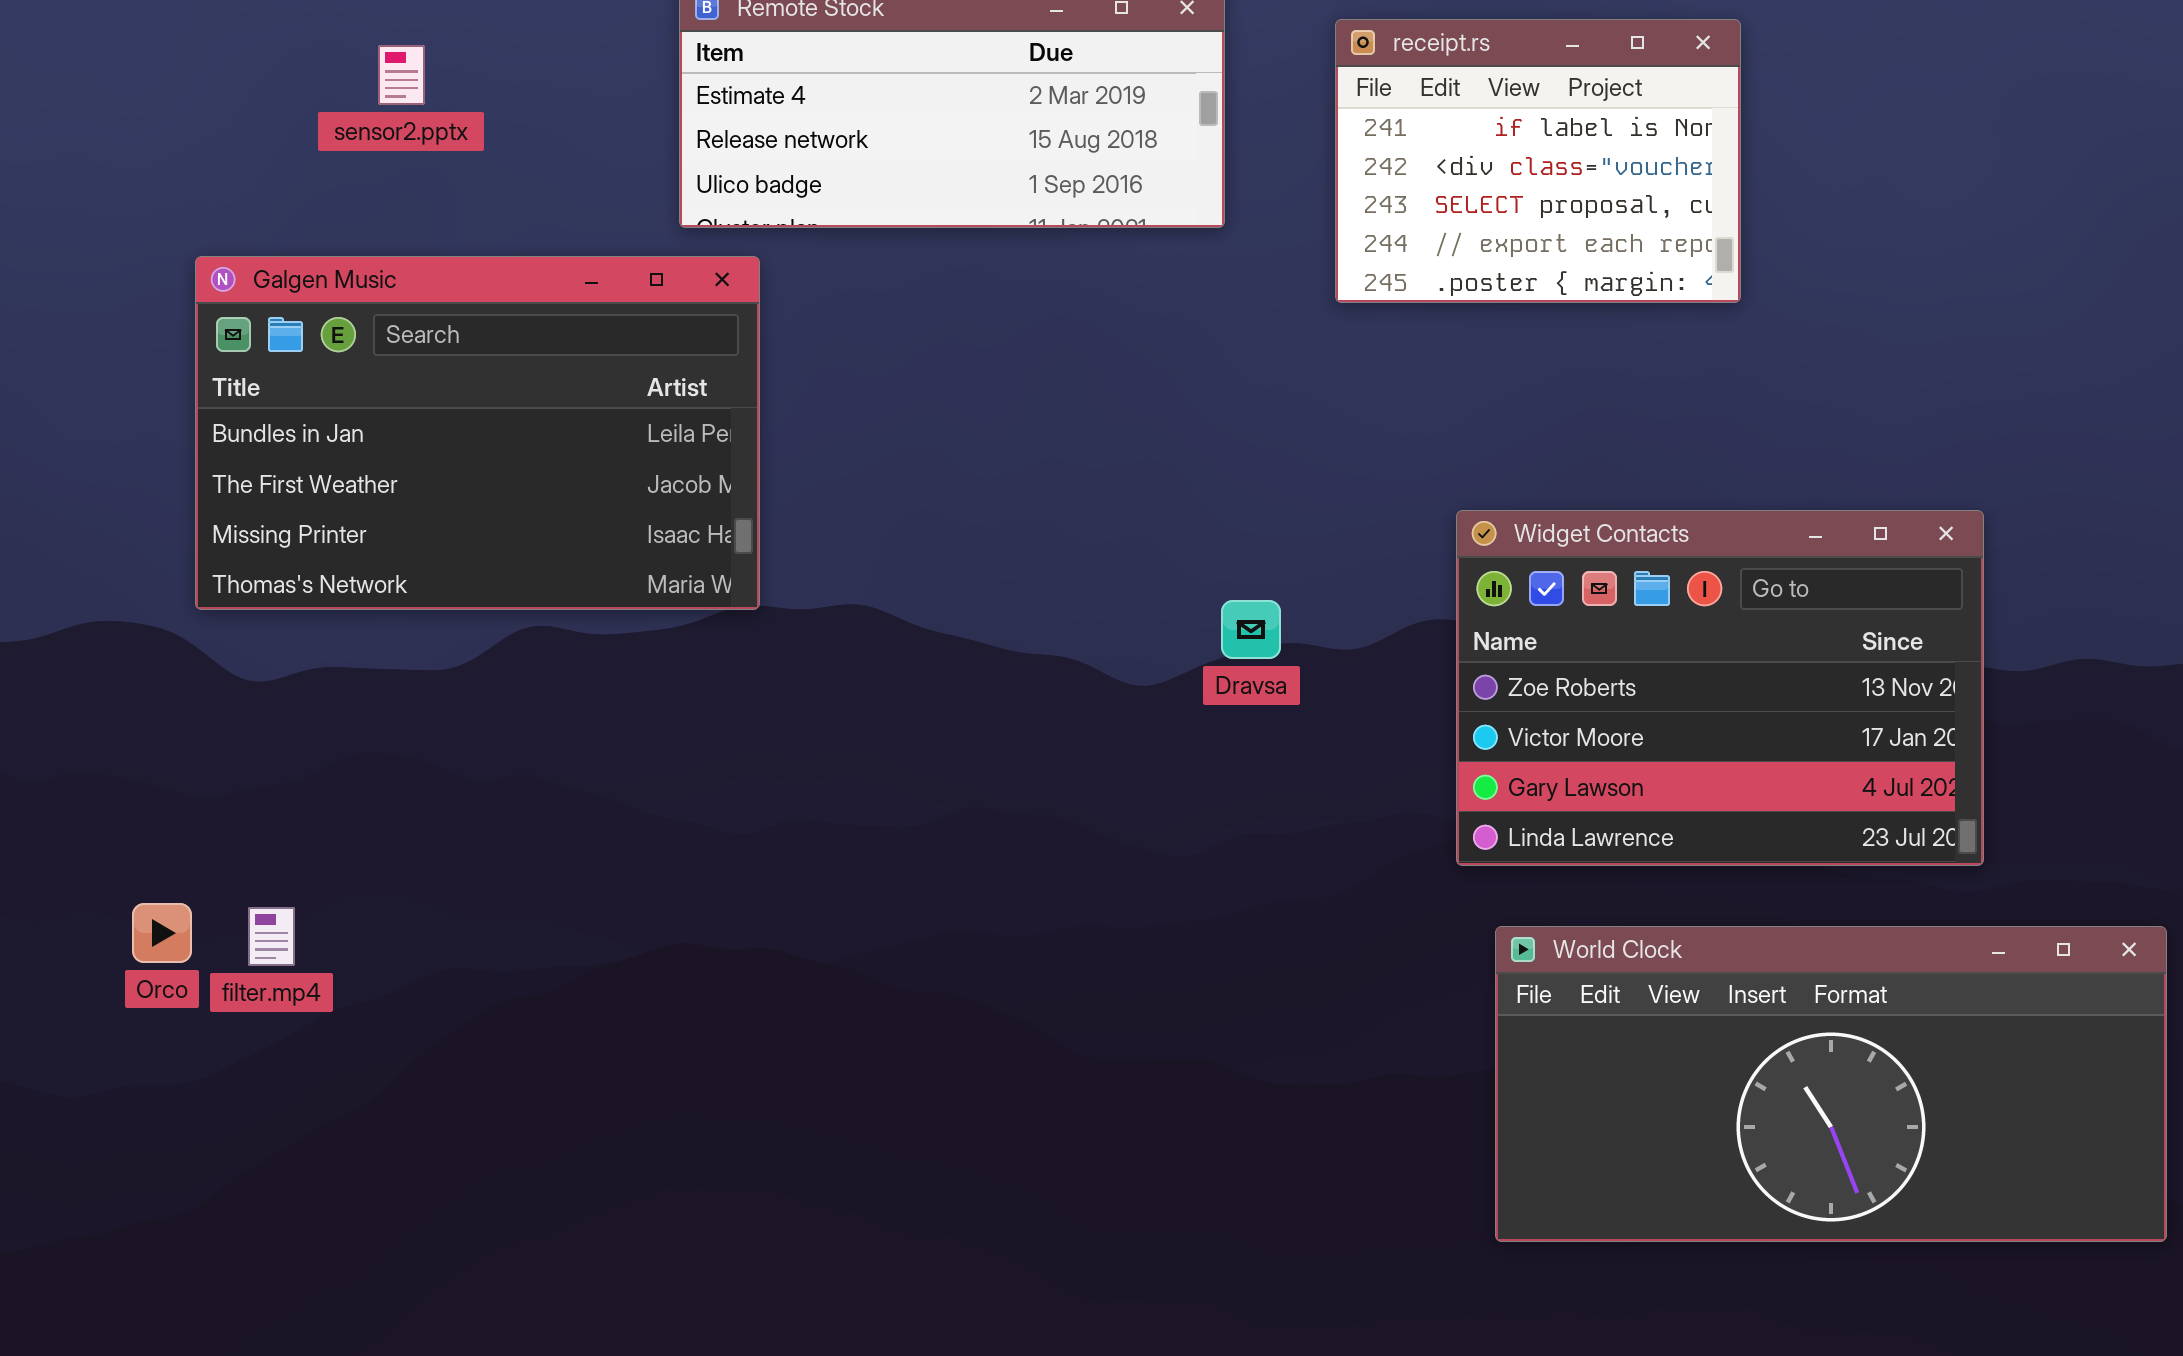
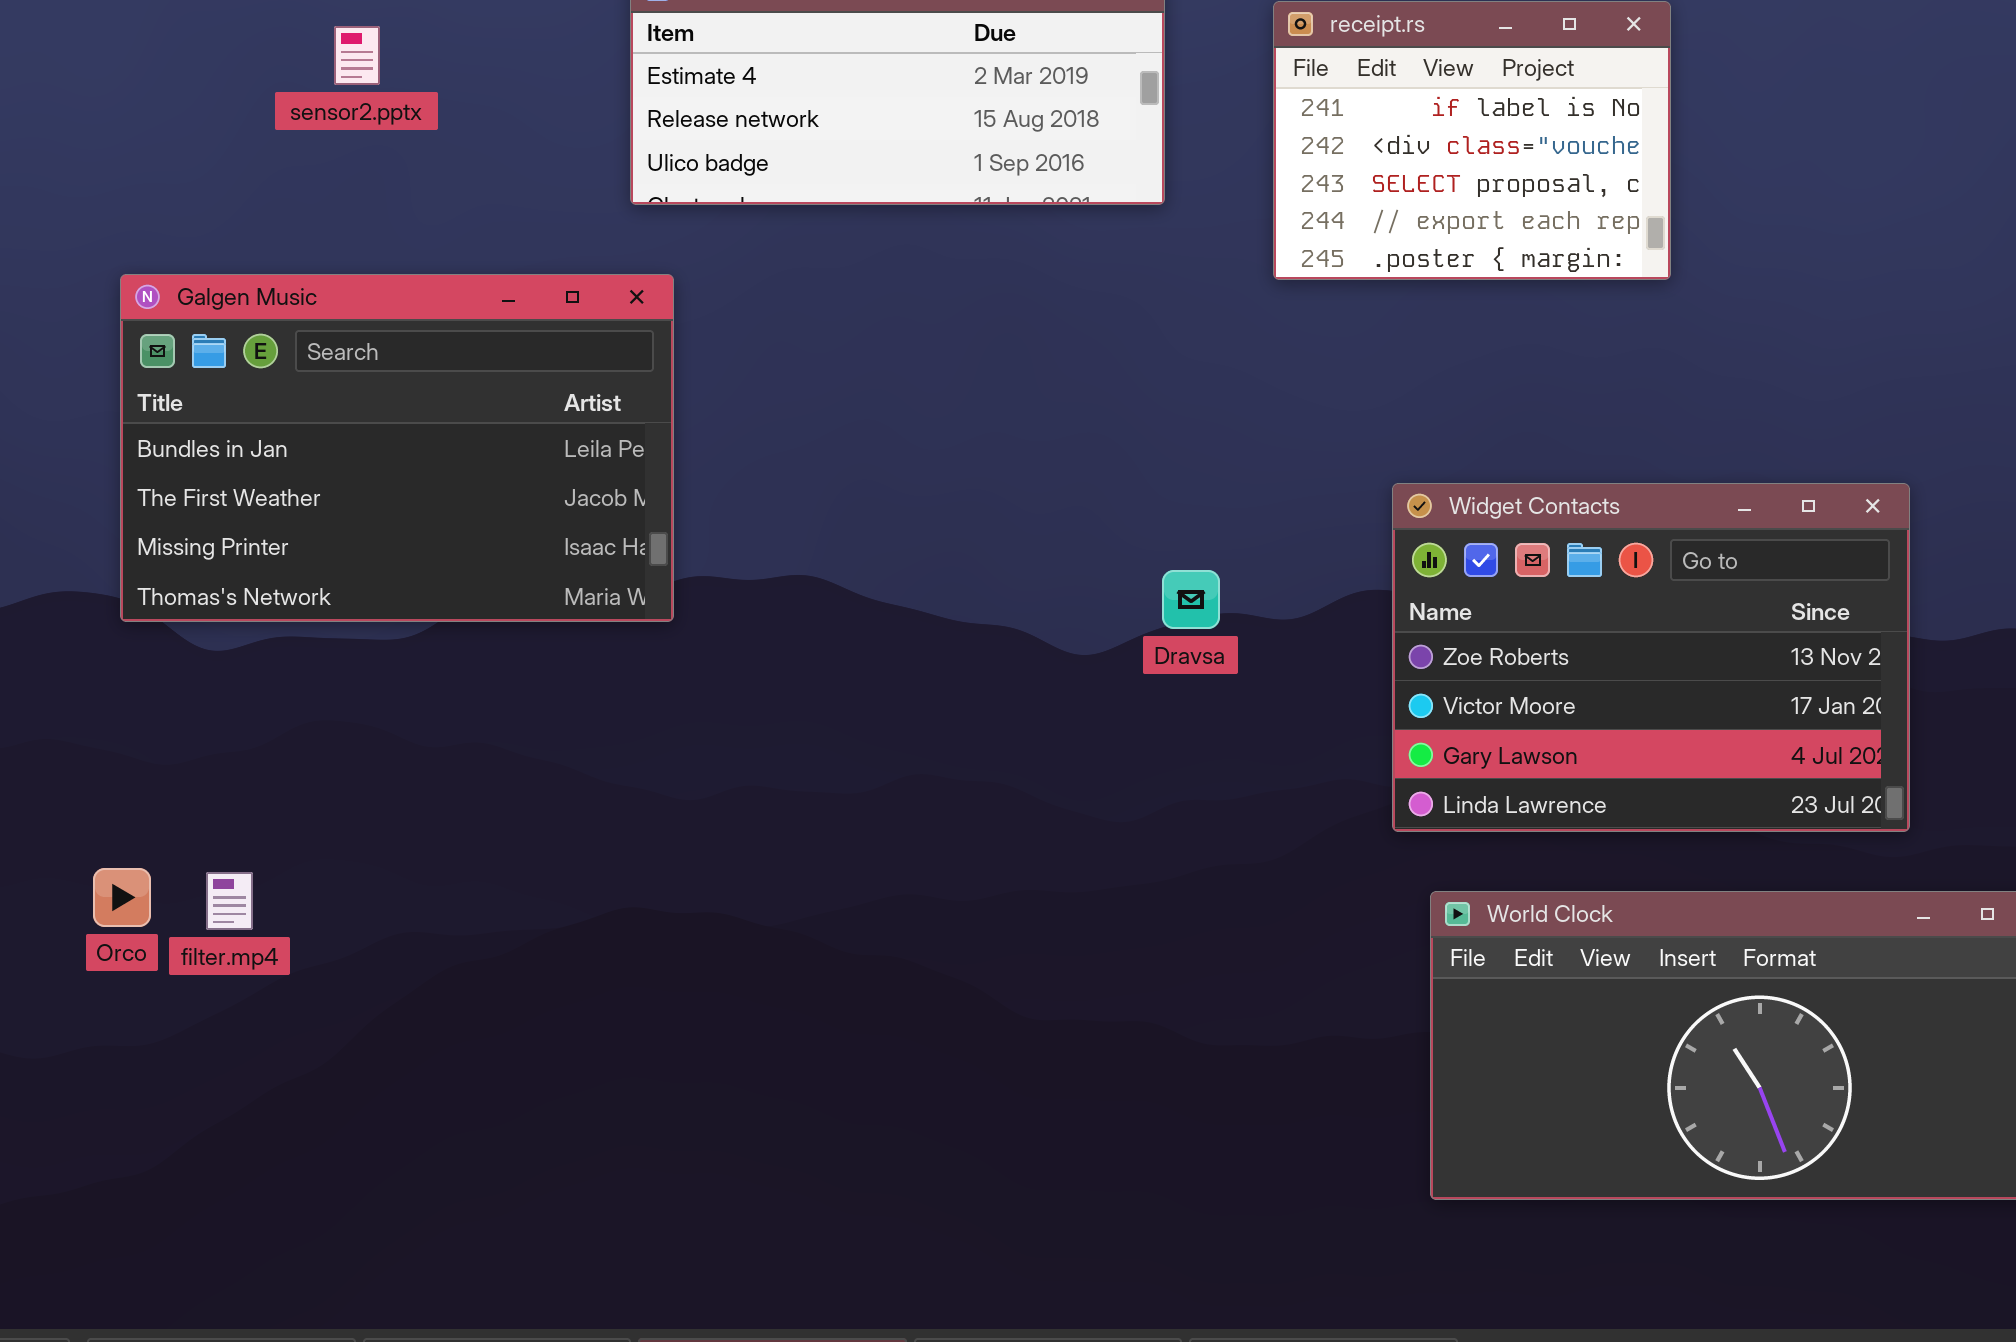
Galgen Music: [195,256,760,610] -> [120,274,674,622], moved

